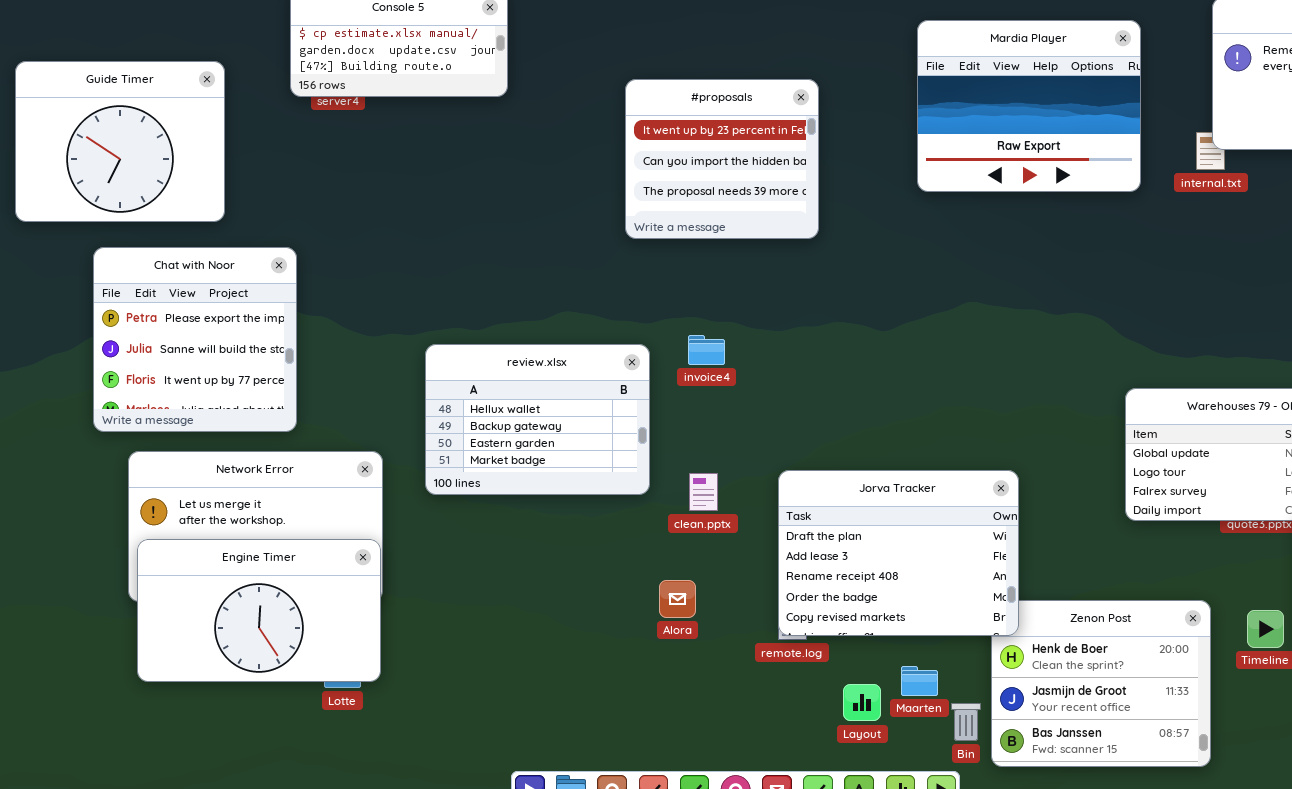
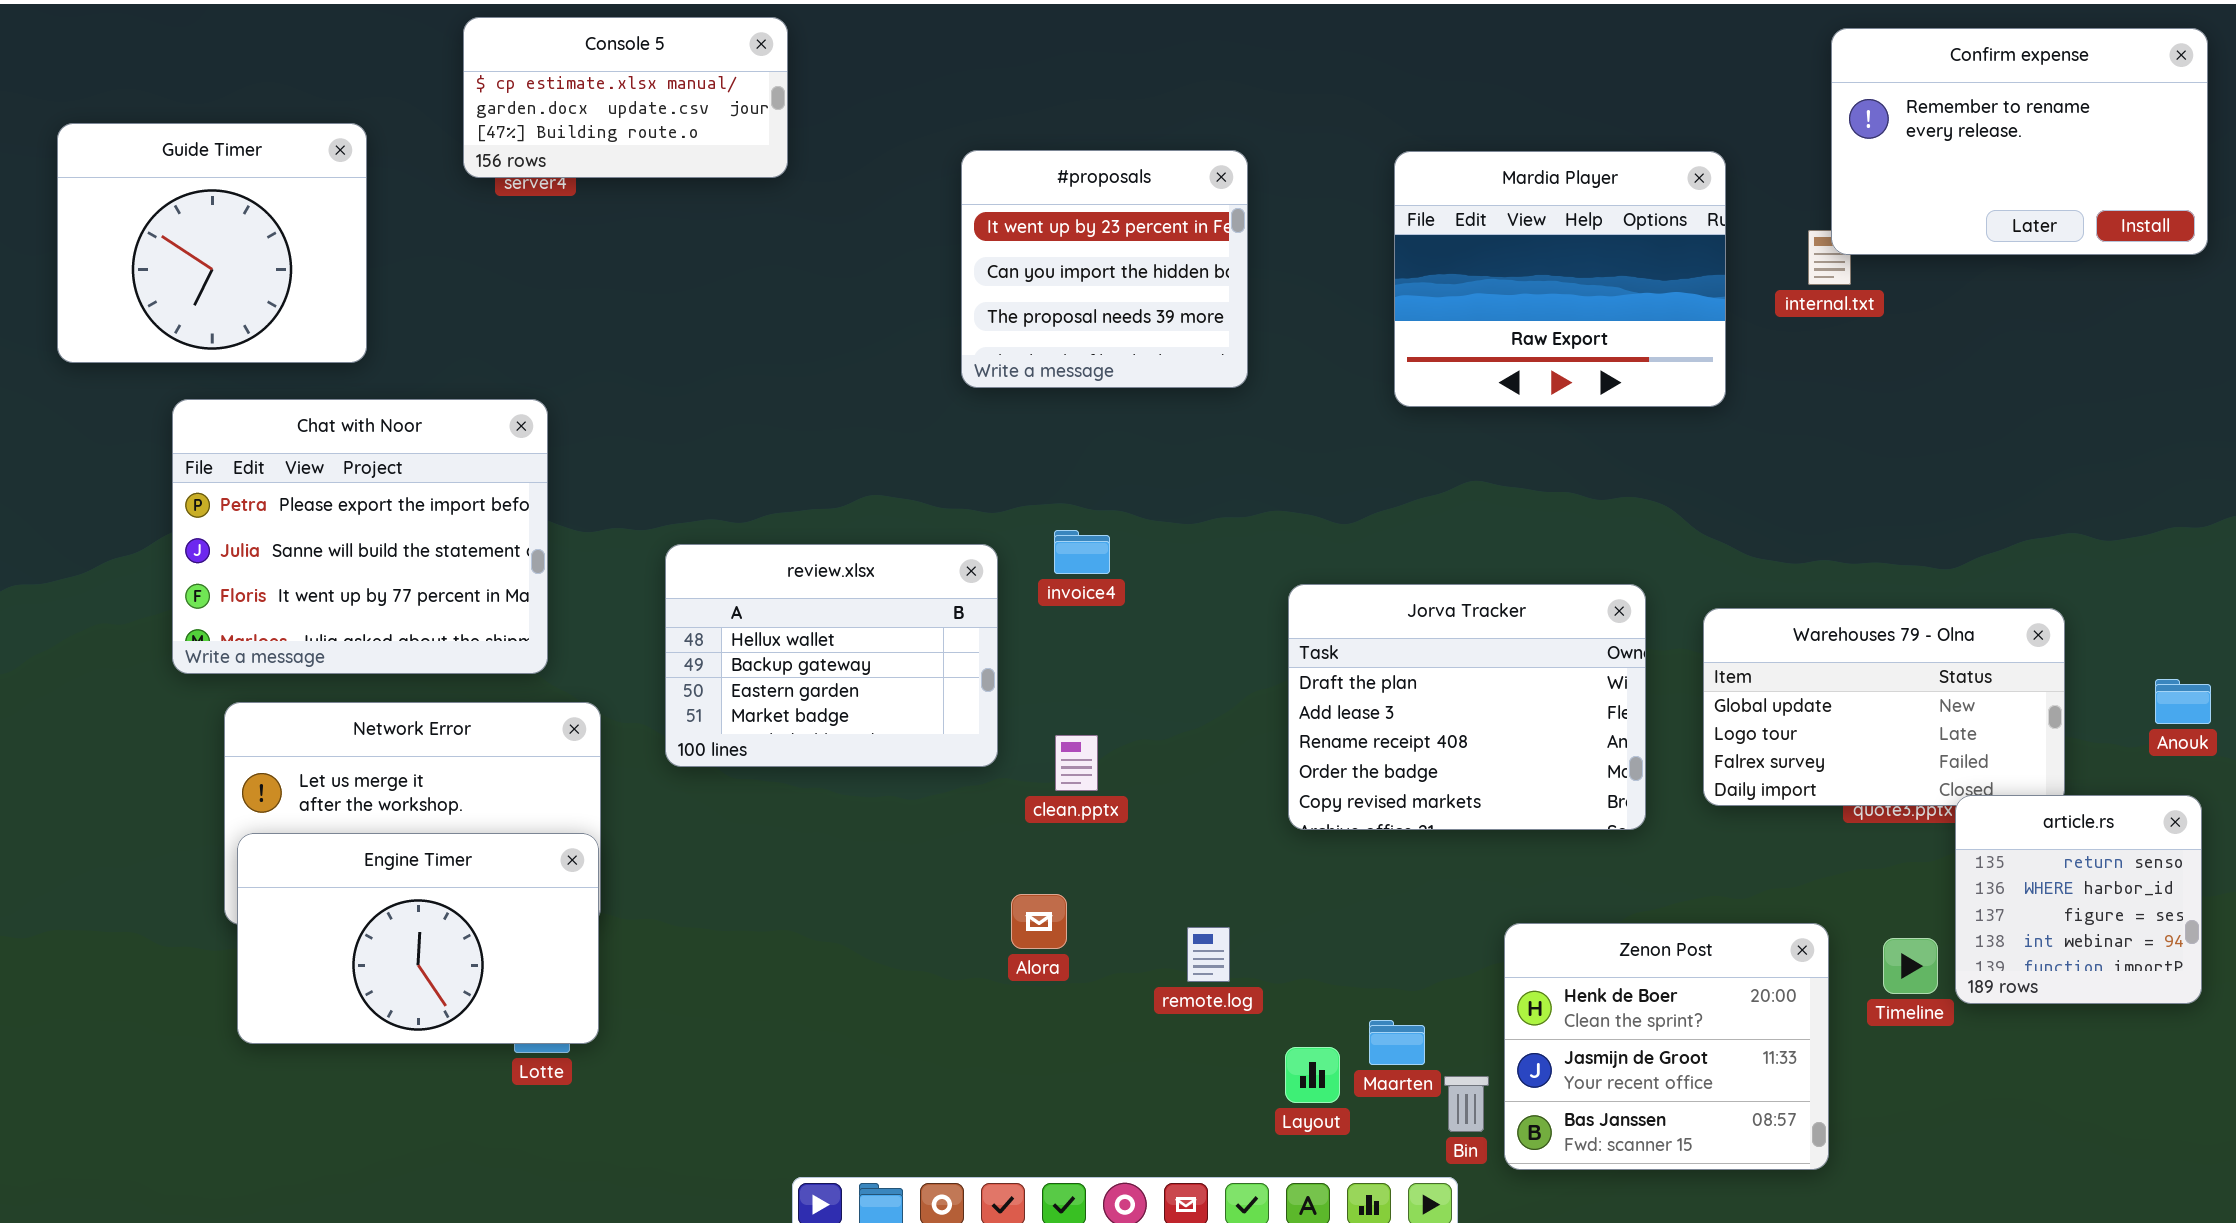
Mardia Player: [917,20,1141,192] -> [1394,151,1726,407], moved
Chat with Noor: [93,247,297,432] -> [172,399,548,674], resized
Jorva Tracker: [778,470,1019,636] -> [1288,584,1646,830], moved

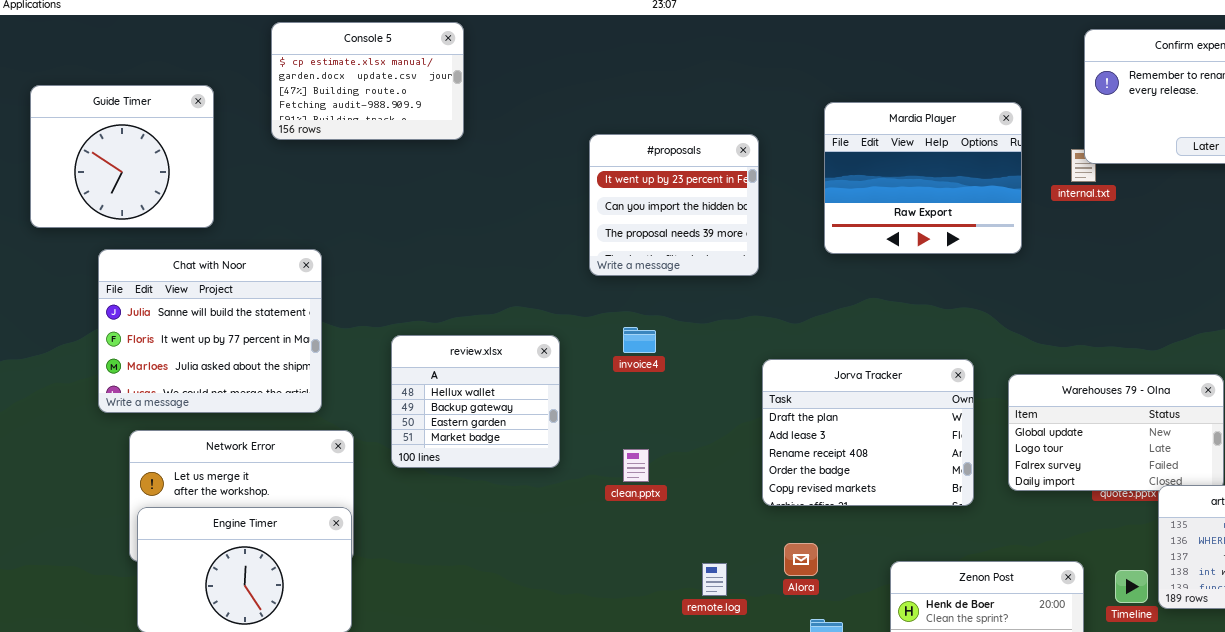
Console 5: [463,17,788,178] -> [271,22,464,140], resized
#proposals: [961,150,1248,388] -> [589,134,759,276], moved
Chat with Noor: [172,399,548,674] -> [98,249,322,413], scrolled down 1 row
review.xlsx: [665,544,998,767] -> [391,335,560,468], resized
Alora: [1011,894,1067,949] -> [784,543,818,576], moved

